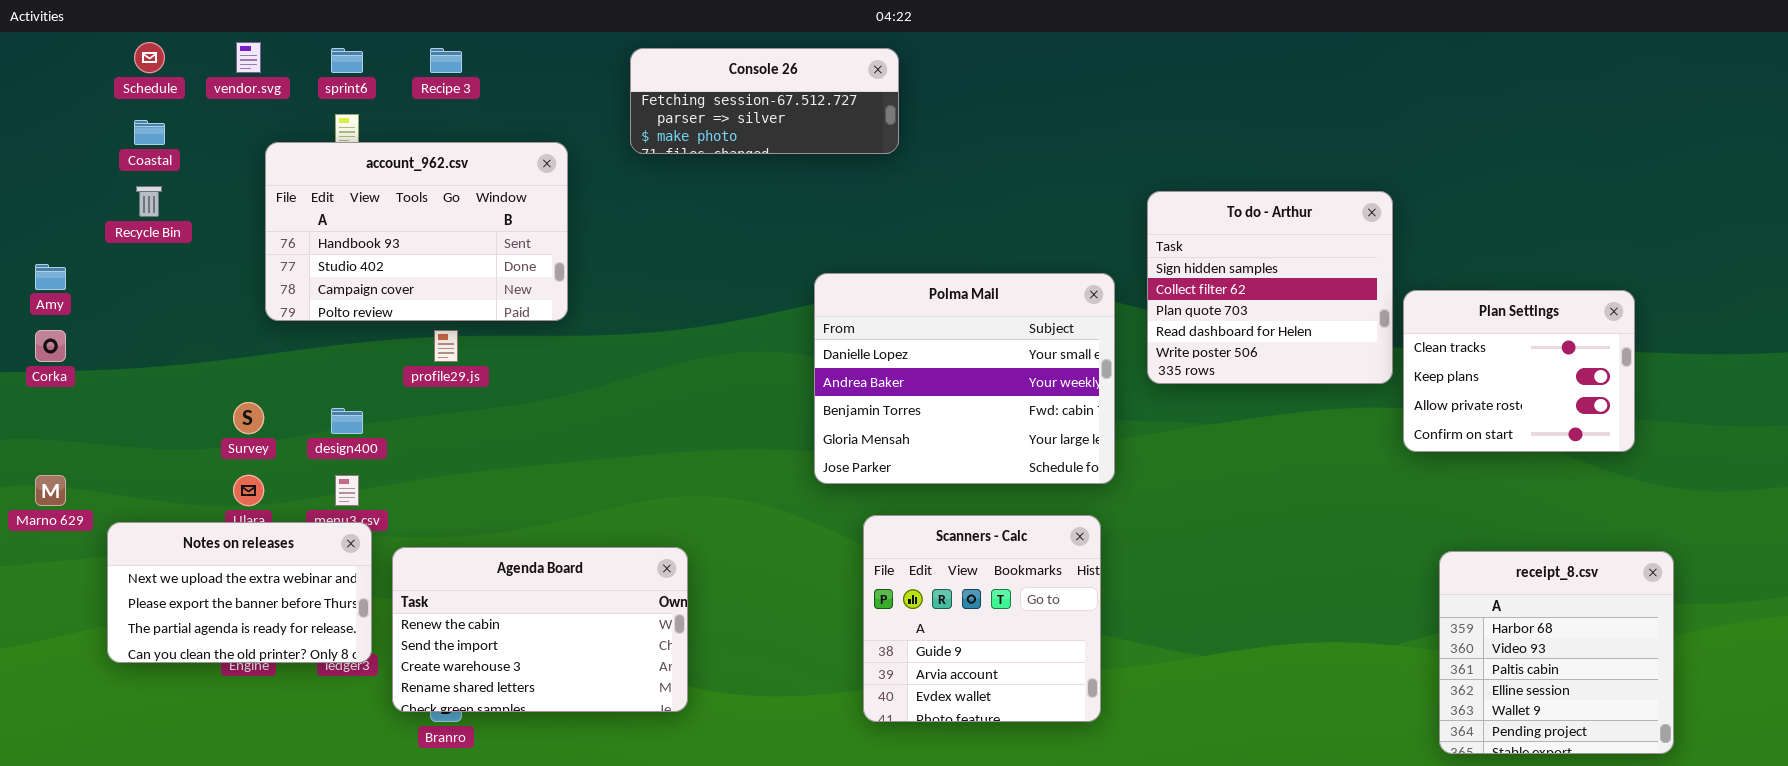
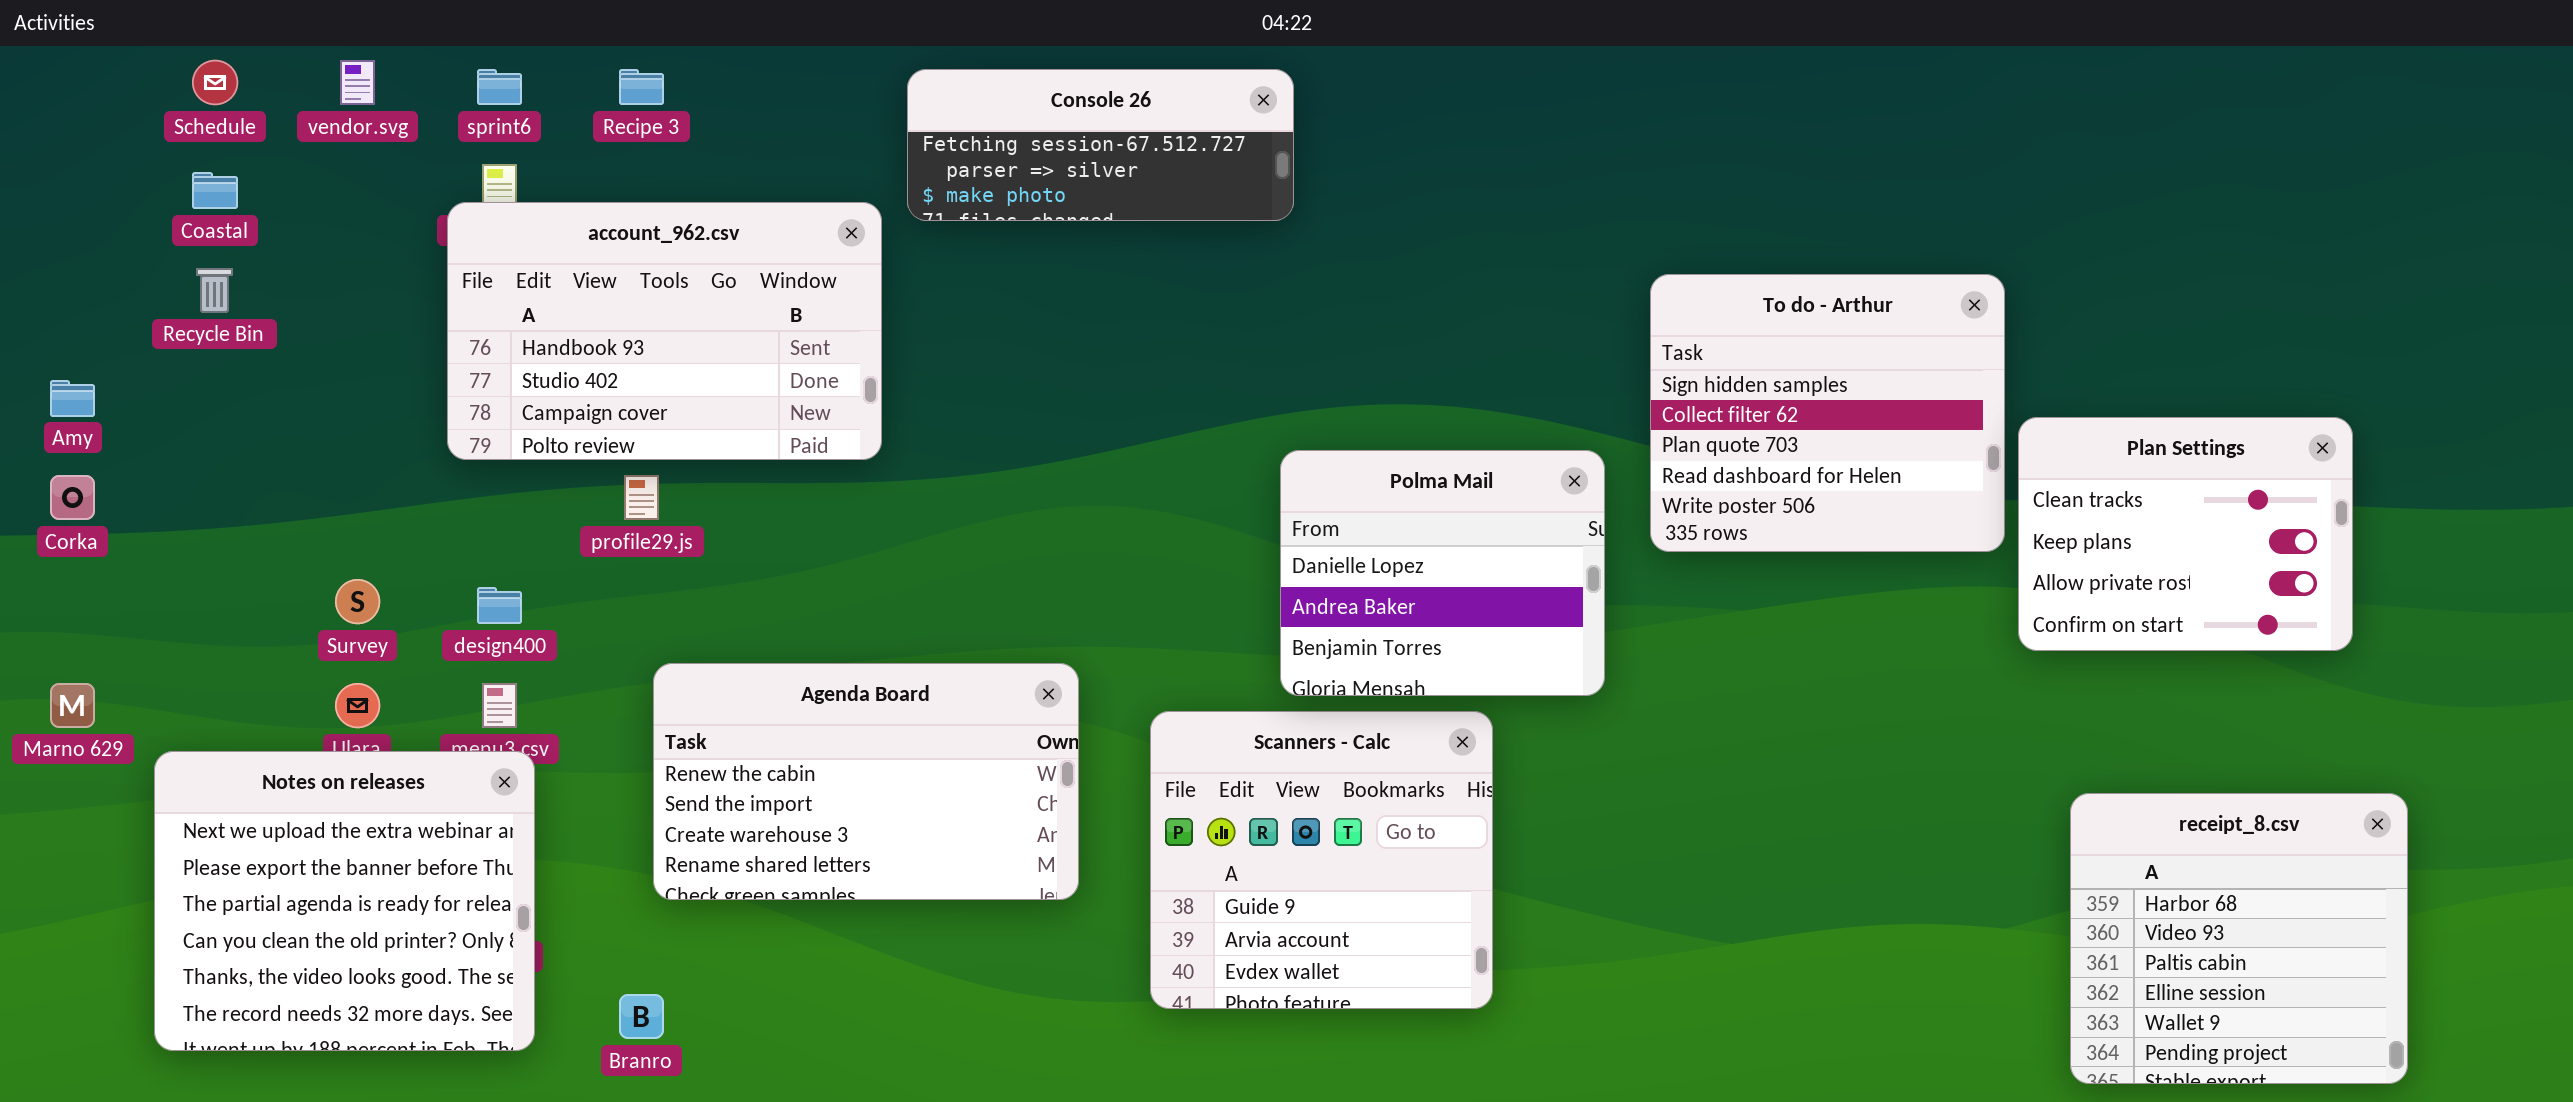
account_962.csv: [265,142,568,321] -> [447,202,882,460], moved
Polma Mail: [814,273,1115,484] -> [1280,450,1605,696], resized
Scanners - Calc: [863,515,1101,722] -> [1150,711,1493,1009], moved
Notes on releases: [107,522,372,663] -> [154,751,535,1051], resized
Agenda Board: [392,547,688,712] -> [653,663,1079,900], moved

